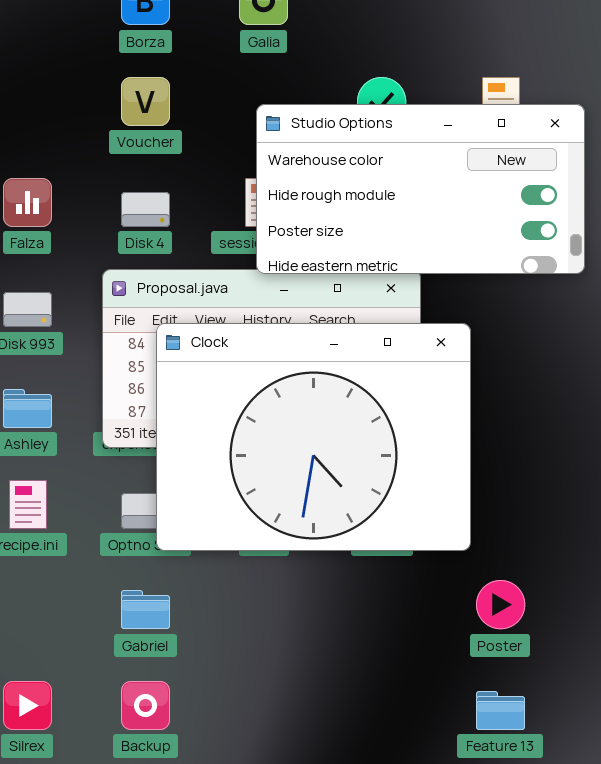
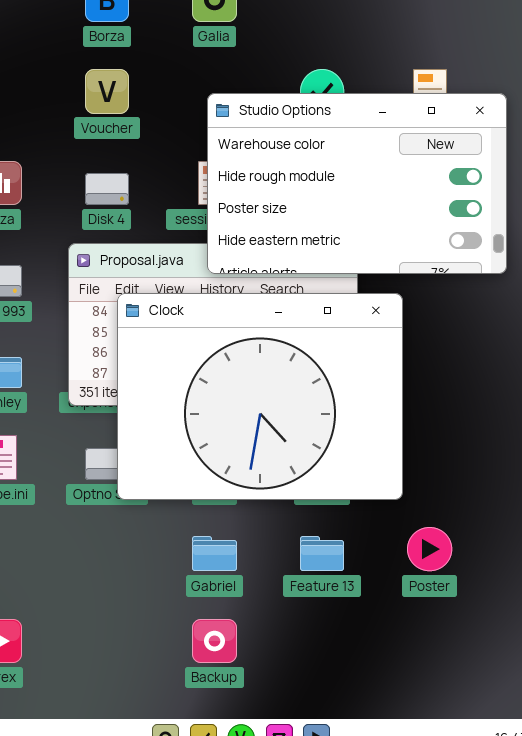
Studio Options: [256,104,585,274] -> [207,93,507,274], resized
Gabriel: [121,590,170,629] -> [192,536,237,571], moved
Backup: [121,681,170,730] -> [192,619,237,663], moved
Feature 13: [476,691,525,730] -> [300,536,344,571], moved

